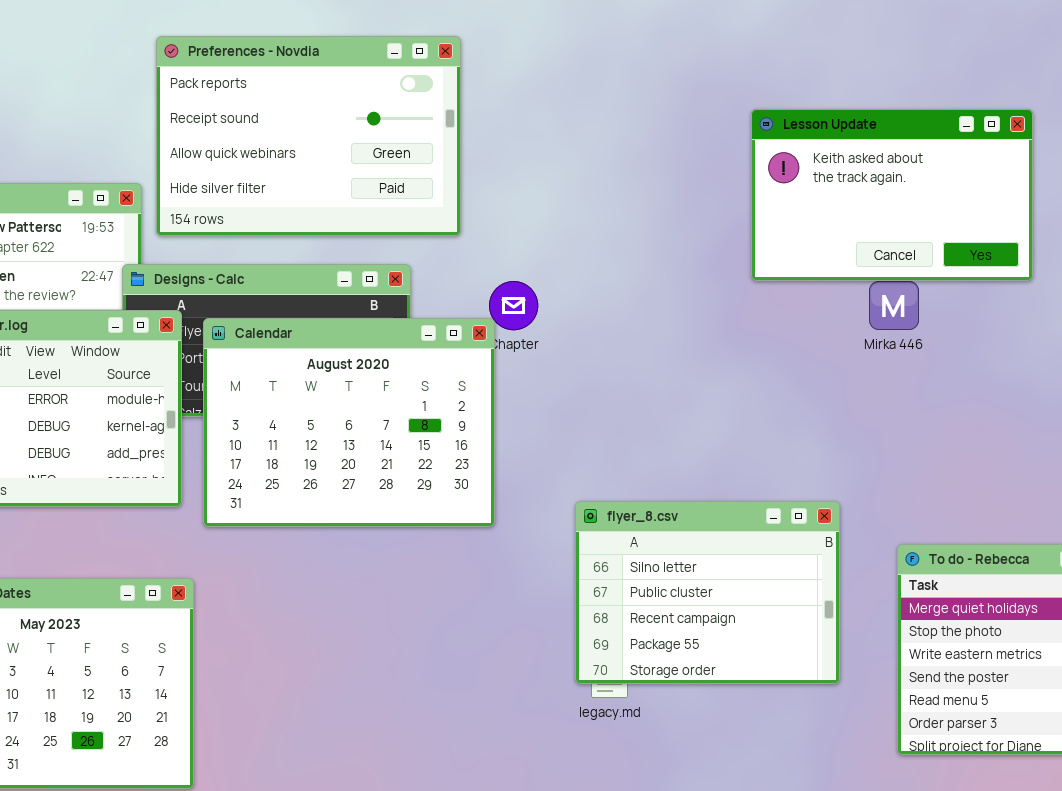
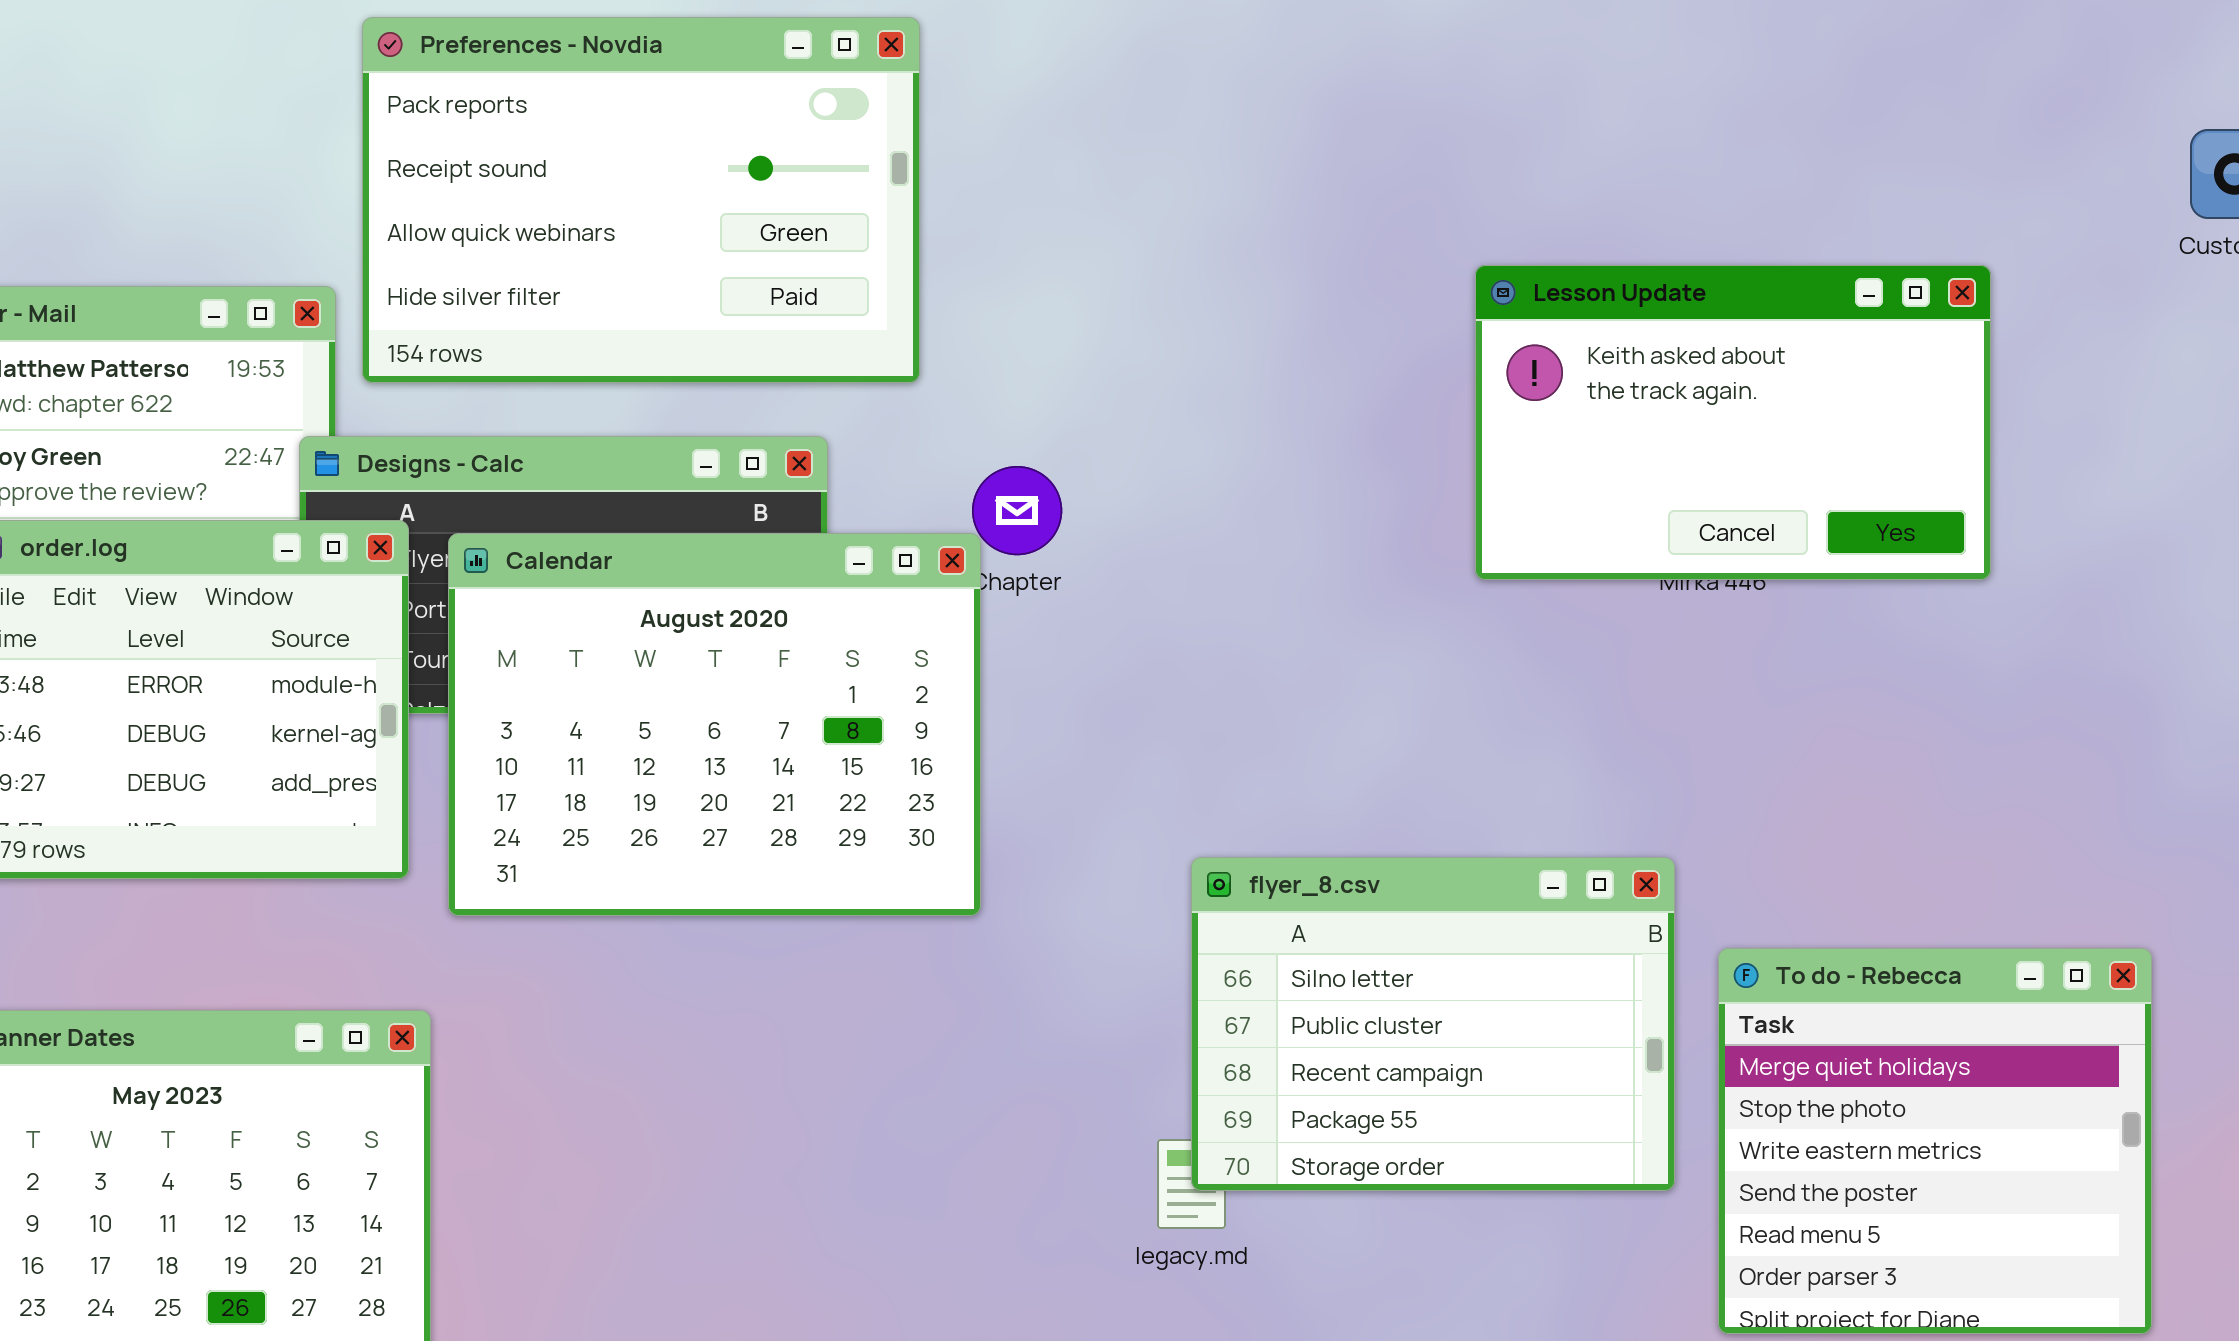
Lesson Update: [751,109,1033,281] -> [1475,265,1991,580], moved
flyer_8.csv: [575,501,840,684] -> [1191,857,1675,1191], moved

